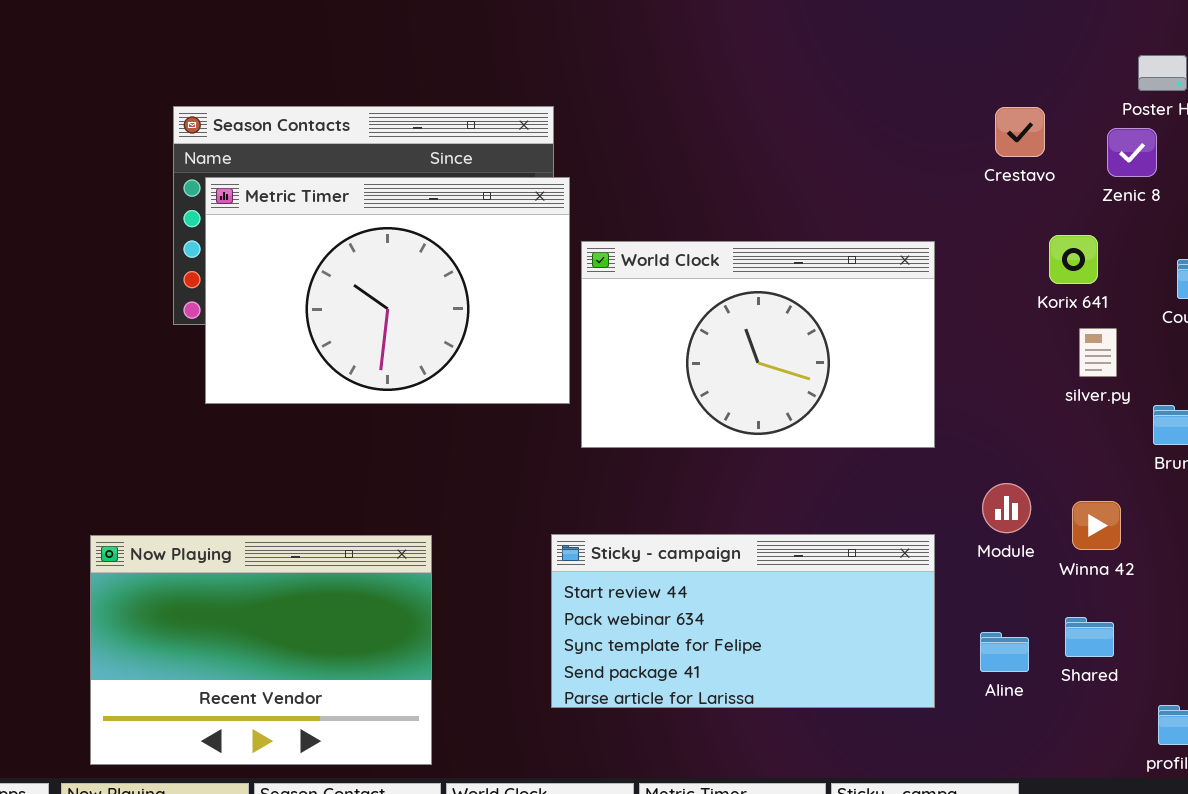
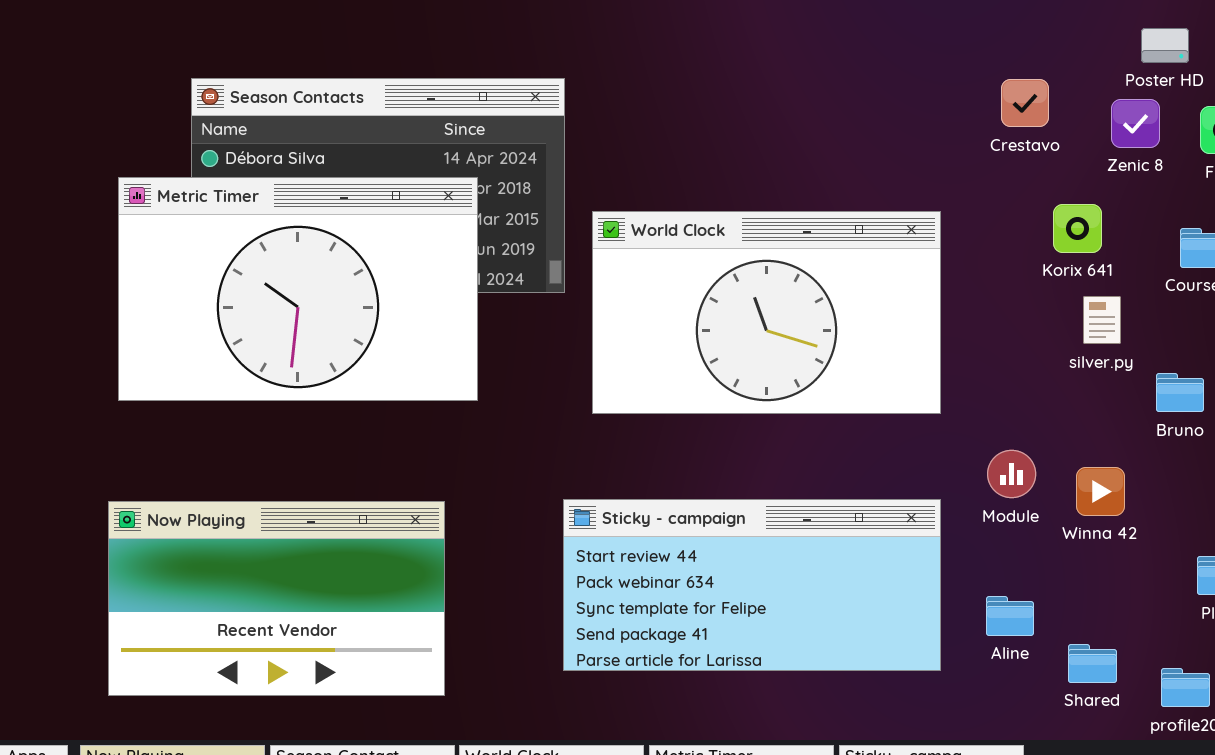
Metric Timer: [205,177,570,404] -> [118,177,478,401], moved
Now Playing: [90,535,432,765] -> [108,501,445,696], resized
Shared: [1065,617,1114,657] -> [1068,644,1117,683], moved

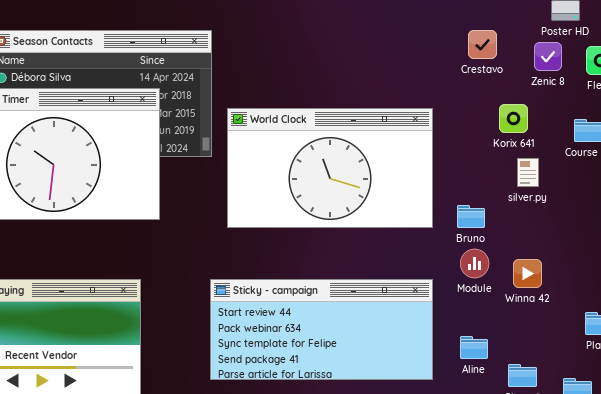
Bruno: [1156,373,1204,412] -> [457,205,485,228], moved

